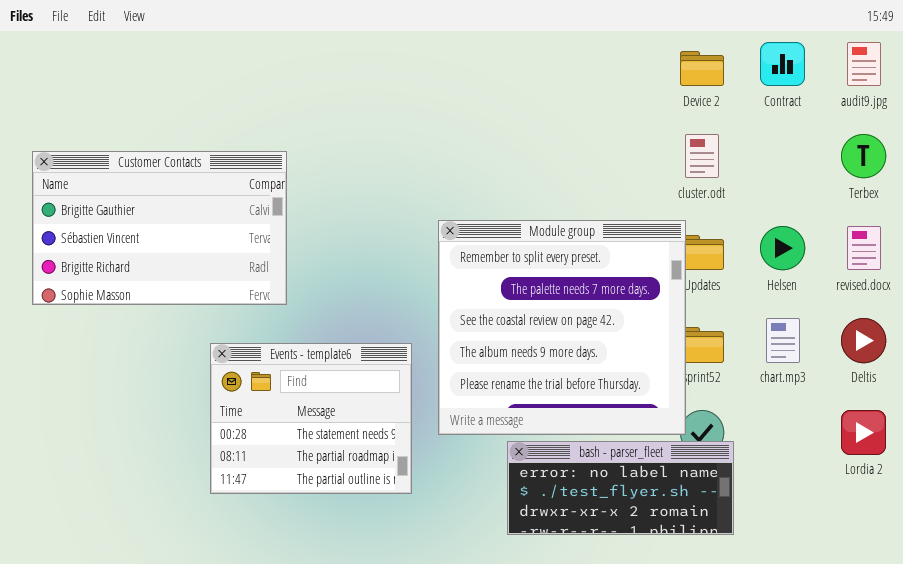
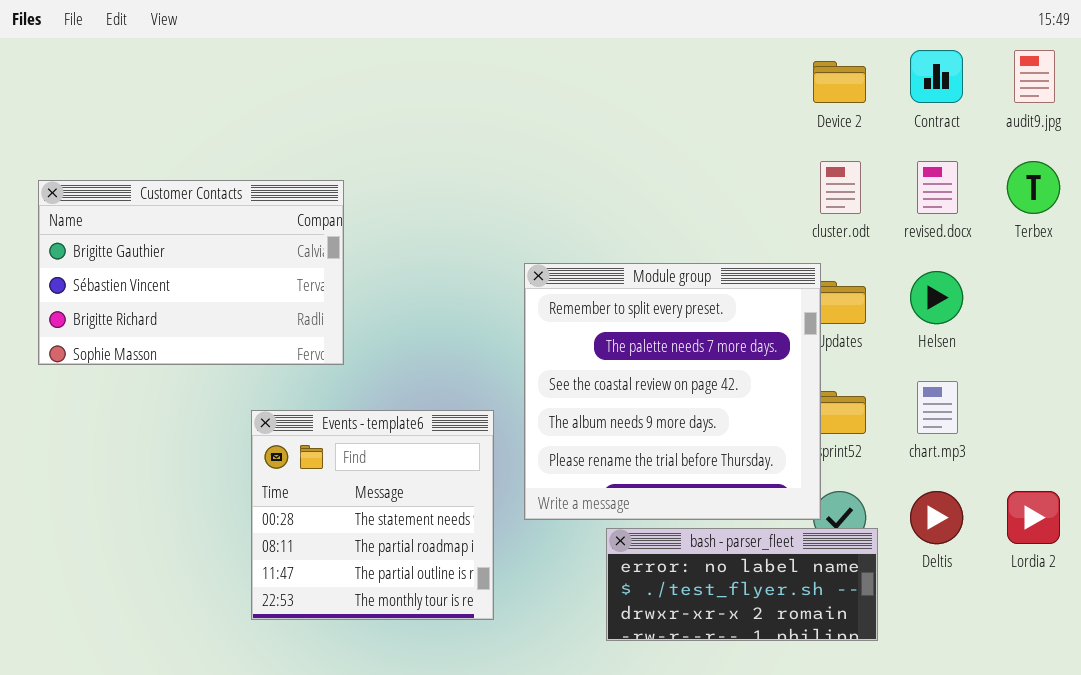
revised.docx: [847,226,881,270] -> [917,161,958,214], moved
Deltis: [841,318,886,363] -> [910,491,963,544], moved
Events - template6: [210,343,412,494] -> [251,410,494,620], resized

